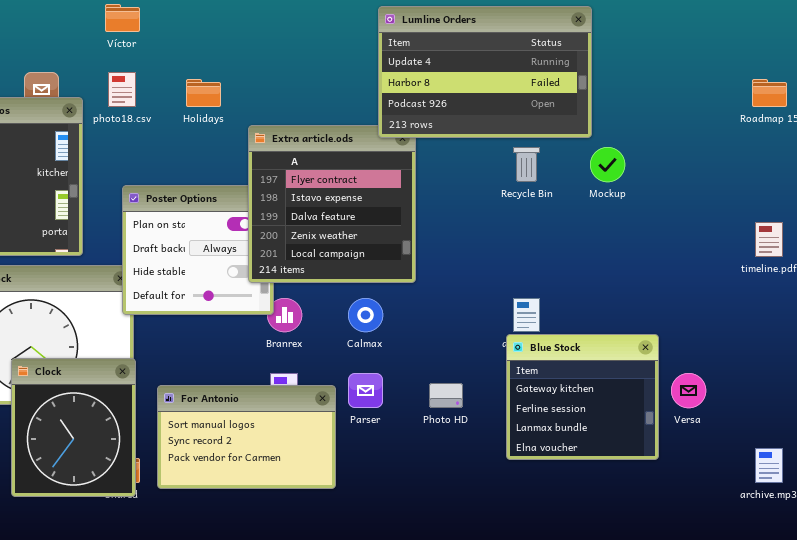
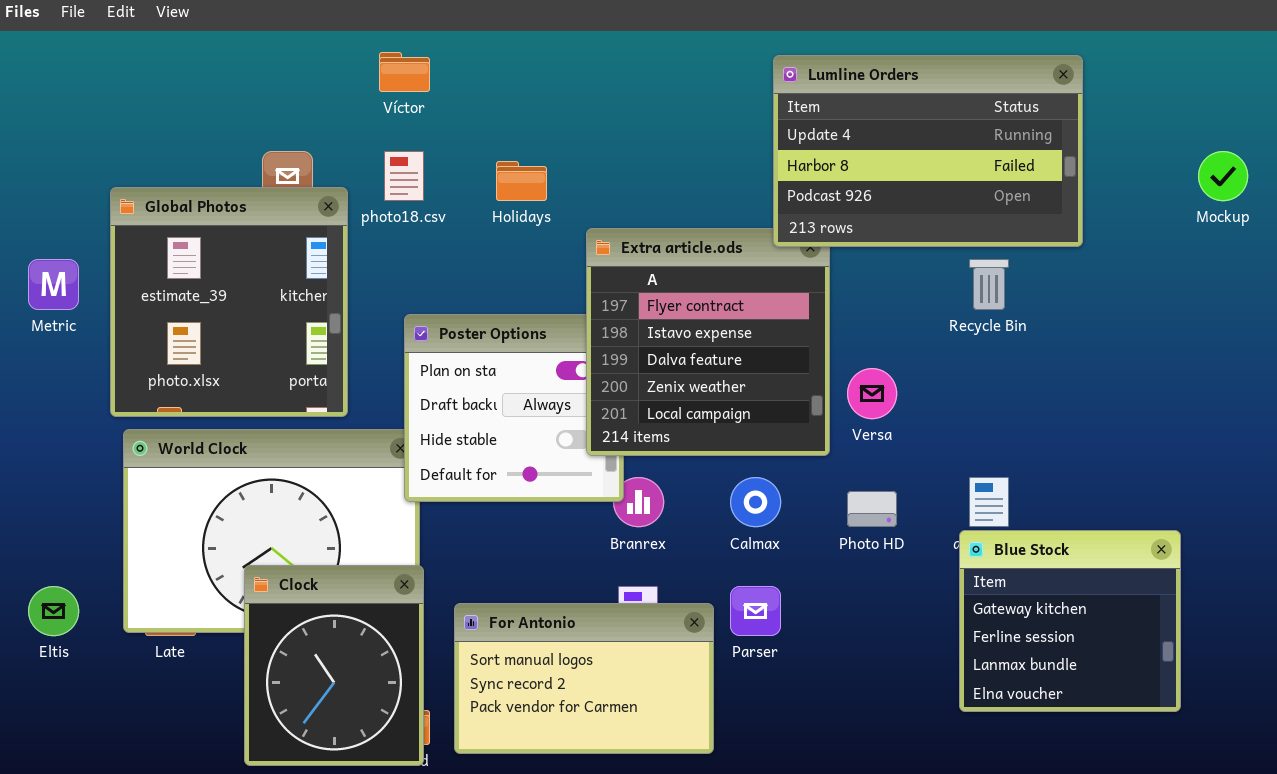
Mockup: [590,147,625,182] -> [1198,151,1248,201], moved
Versa: [671,373,706,408] -> [847,368,897,419], moved
Photo HD: [429,383,463,408] -> [847,491,897,527], moved

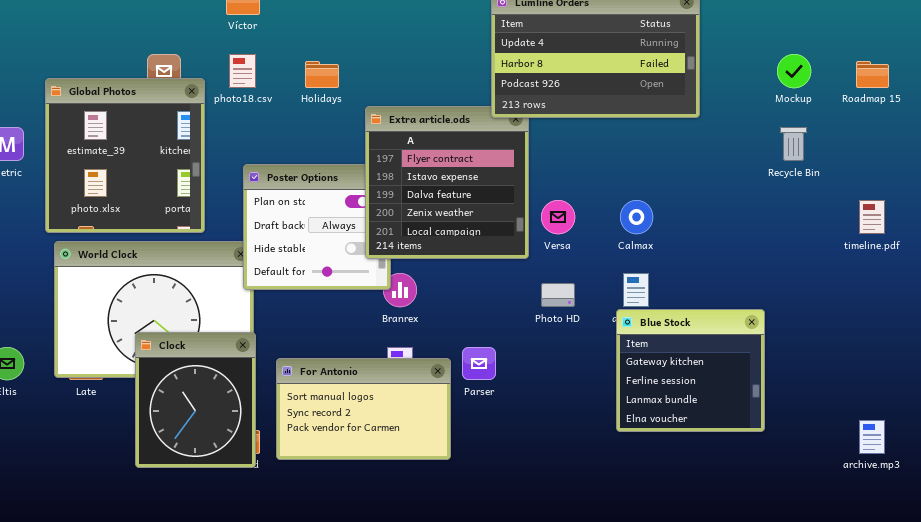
Recycle Bin: [969,259,1009,310] -> [780,127,807,161], moved
Calmax: [730,477,781,527] -> [620,200,653,234], moved

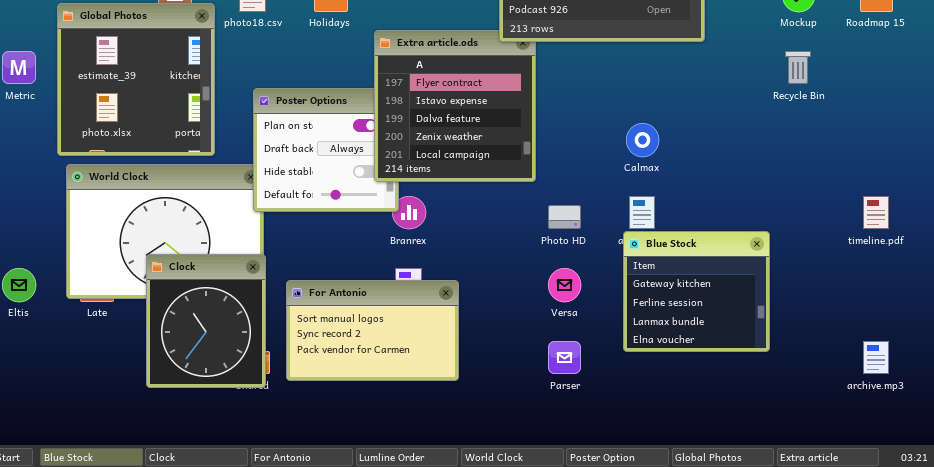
Versa: [541,200,575,234] -> [548,268,581,302], moved
timeline.pdf: [859,200,885,234] -> [863,196,889,229], moved
Parser: [462,347,496,380] -> [548,341,581,374], moved

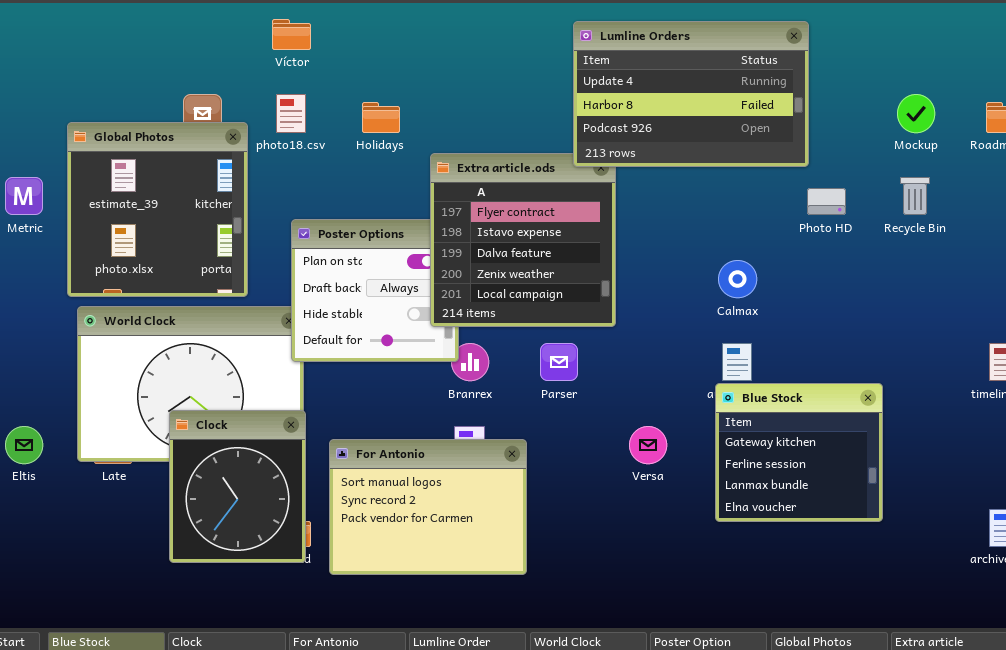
Photo HD: [548,205,581,229] -> [807,188,846,215], moved
For Antonio: [286,280,459,381] -> [329,439,527,575], resized
Parser: [548,341,581,374] -> [540,343,578,381], moved

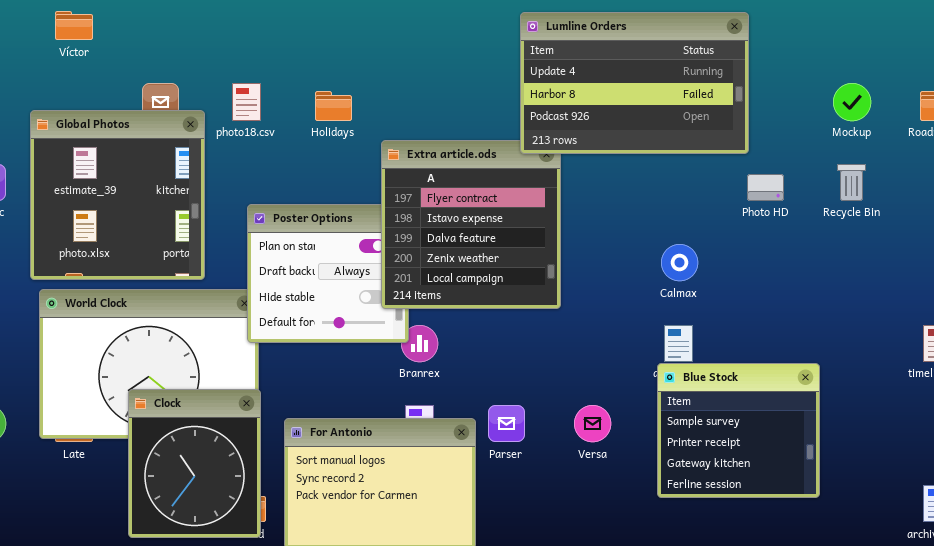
Víctor: [272,19,311,50] -> [55,11,93,40], moved
Parser: [540,343,578,381] -> [488,405,525,442], moved
Blue Stock: [715,383,883,522] -> [657,363,820,498], scrolled up 2 rows

